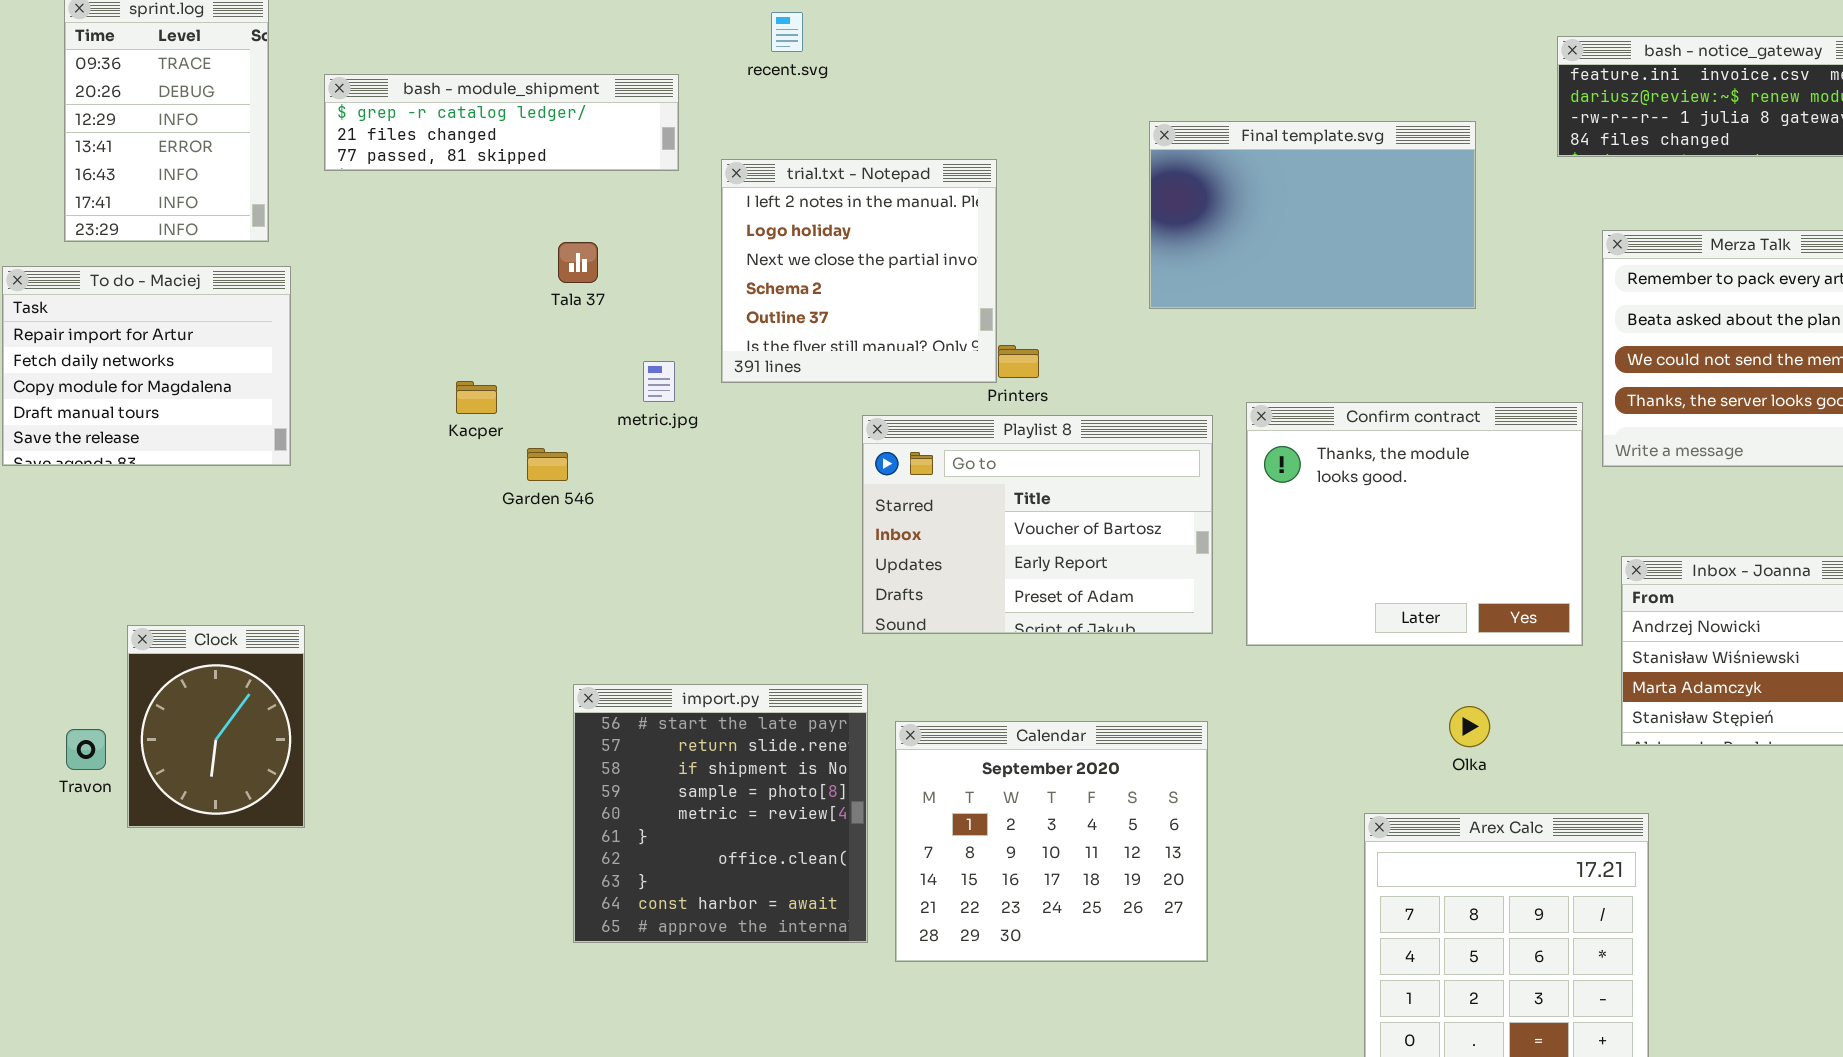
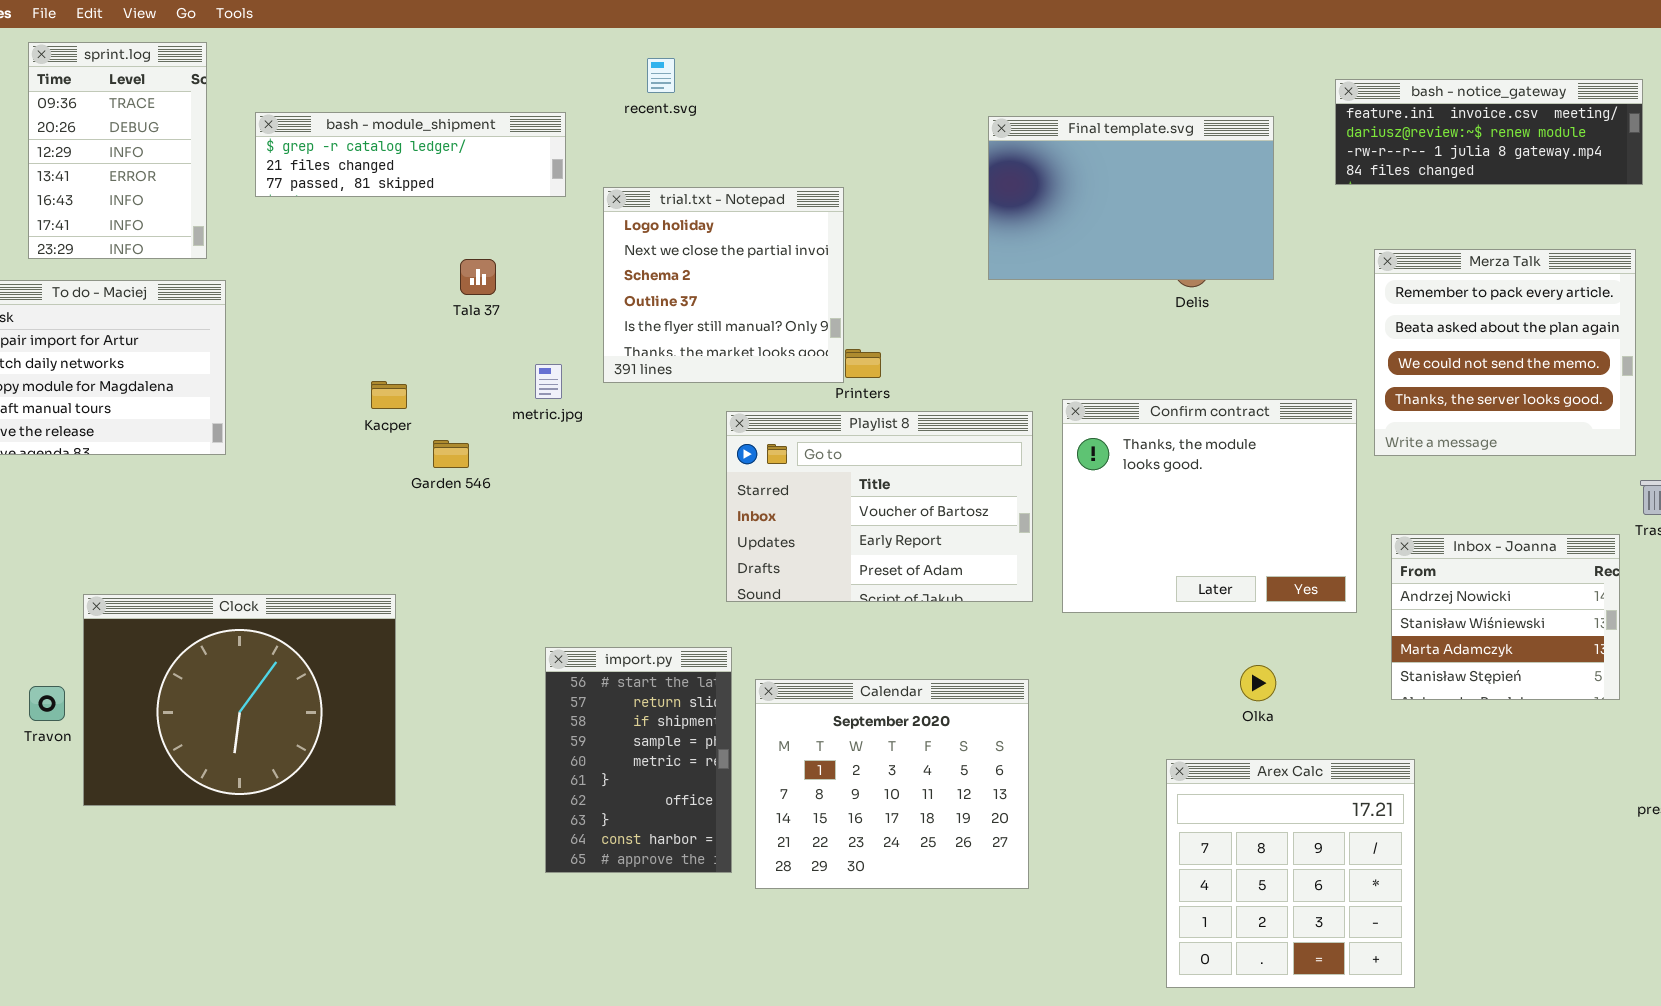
Final template.svg: [1149,121,1476,309] -> [988,116,1274,280], moved
trial.txt - Notepad: [721,159,997,383] -> [603,187,844,383], scrolled down 1 row
Clock: [127,625,305,828] -> [83,594,396,806], resized
import.py: [573,684,868,943] -> [545,647,732,873], resized

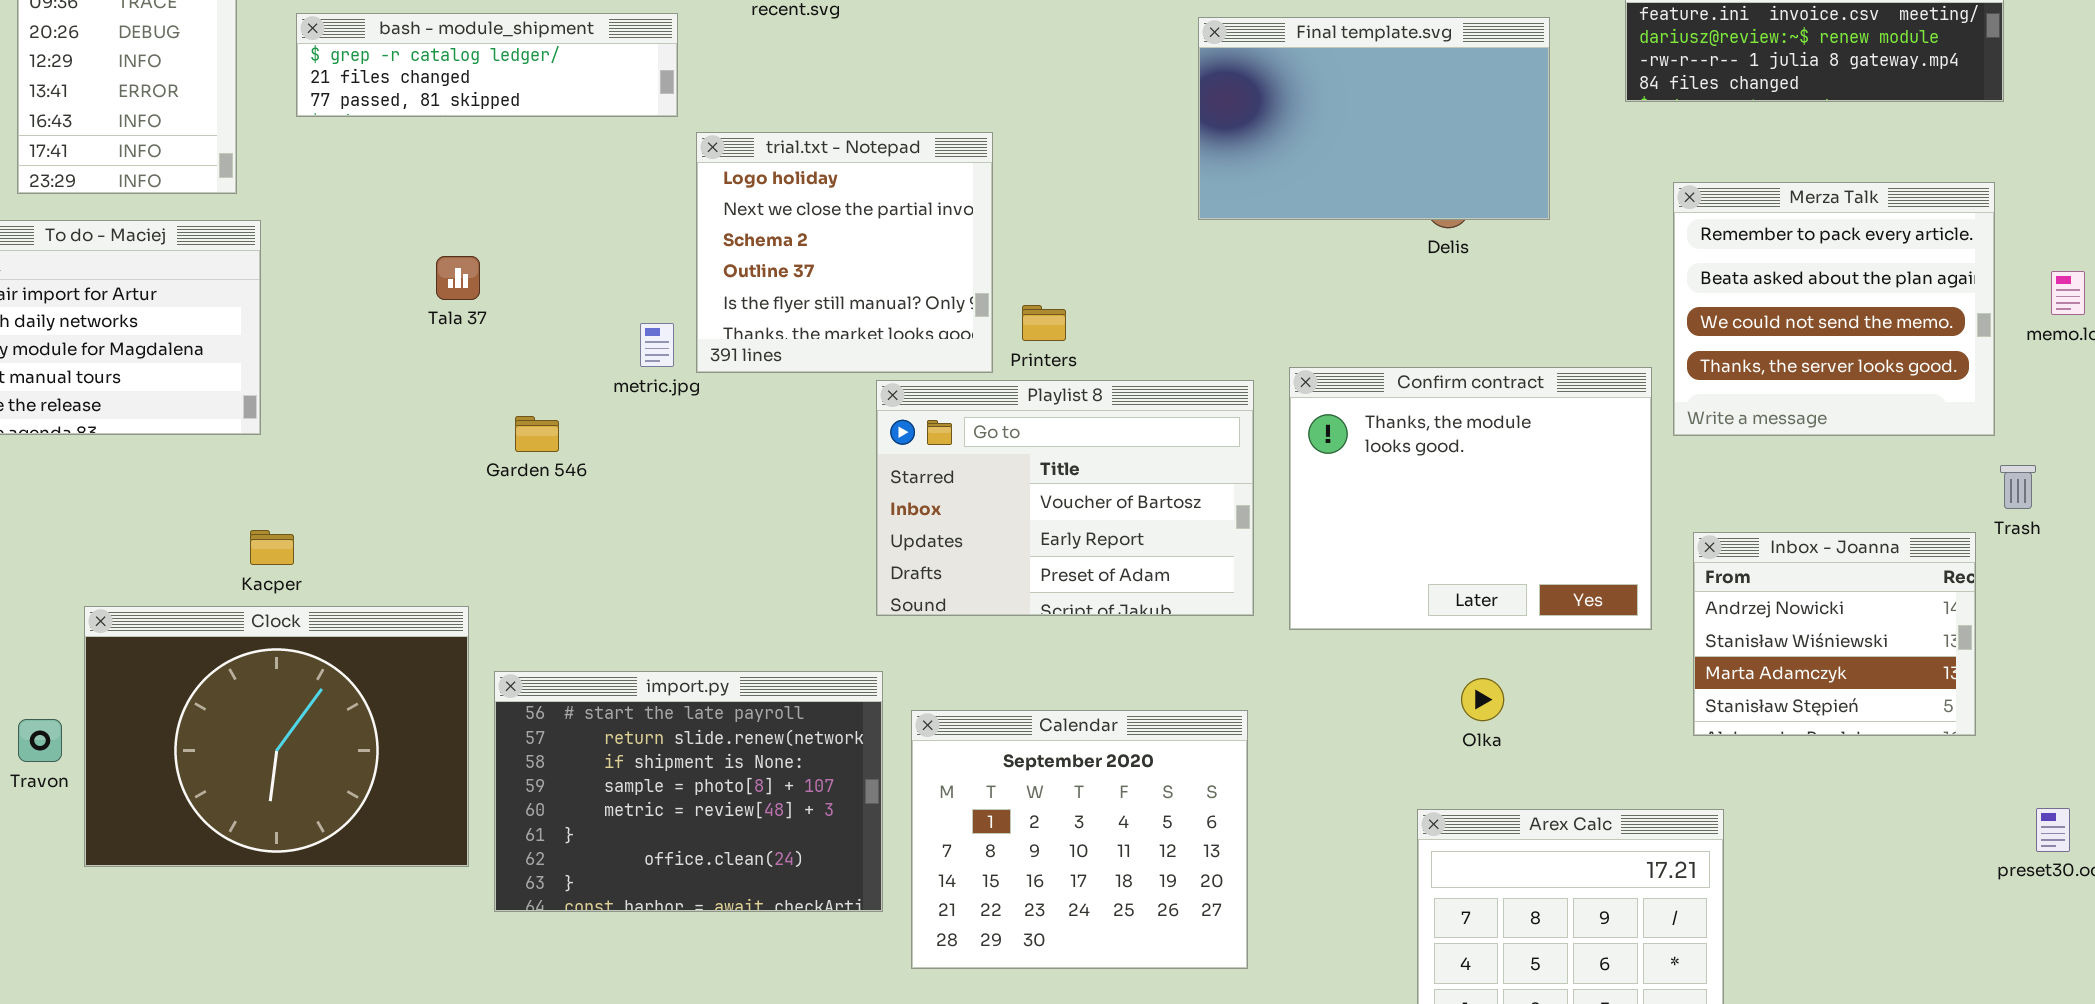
trial.txt - Notepad: [603,187,844,383] -> [696,132,993,373], moved
Tala 37: [460,259,496,295] -> [436,256,480,300], moved
Kacper: [371,381,407,409] -> [250,530,294,565], moved
import.py: [545,647,732,873] -> [494,671,883,912], resized
Olka: [1240,665,1276,701] -> [1461,678,1504,721], moved

